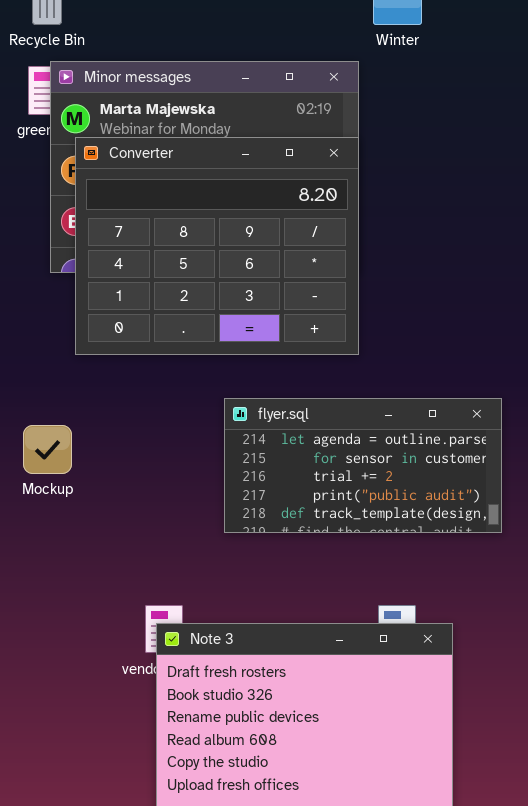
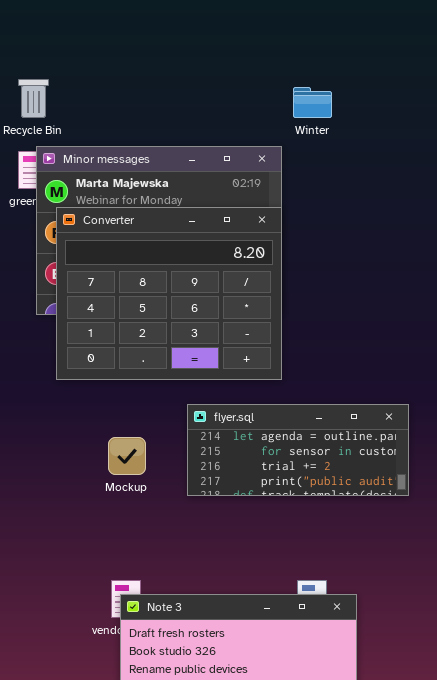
flyer.sql: [224,398,502,533] -> [187,404,409,496], moved, resized
Mockup: [23,425,72,474] -> [108,437,146,475], moved

